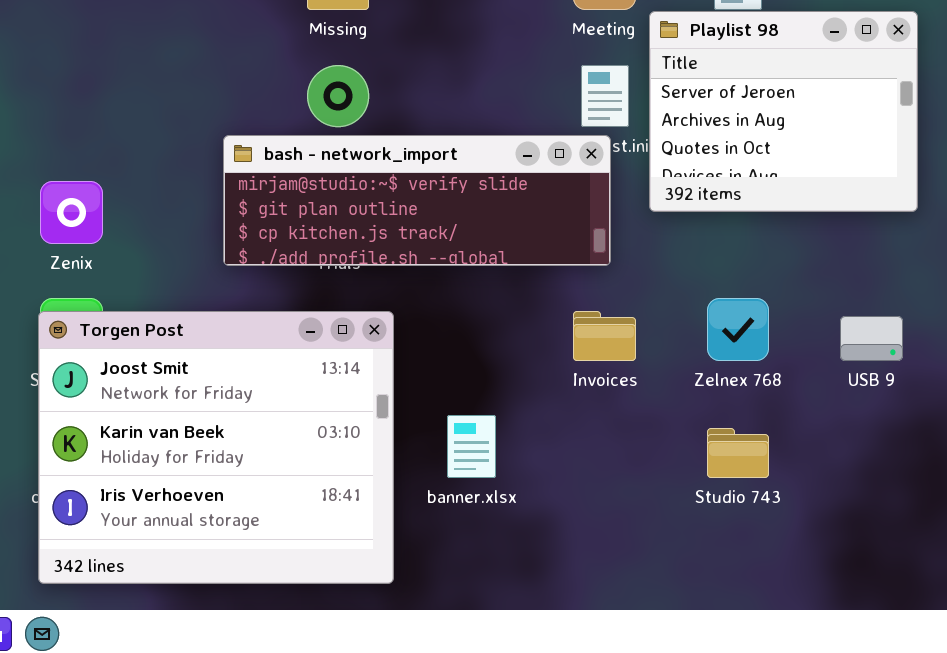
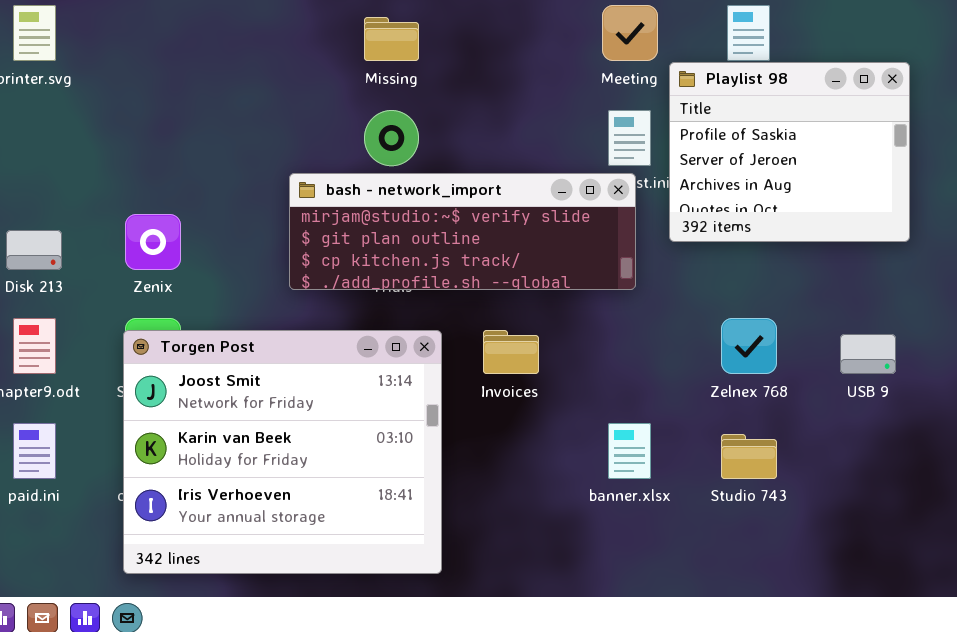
Playlist 98: [649,11,918,212] -> [669,62,910,242], scrolled up 1 row
Invoices: [573,311,636,361] -> [483,330,539,374], moved
banner.xlsx: [447,415,496,478] -> [608,423,651,479], moved

